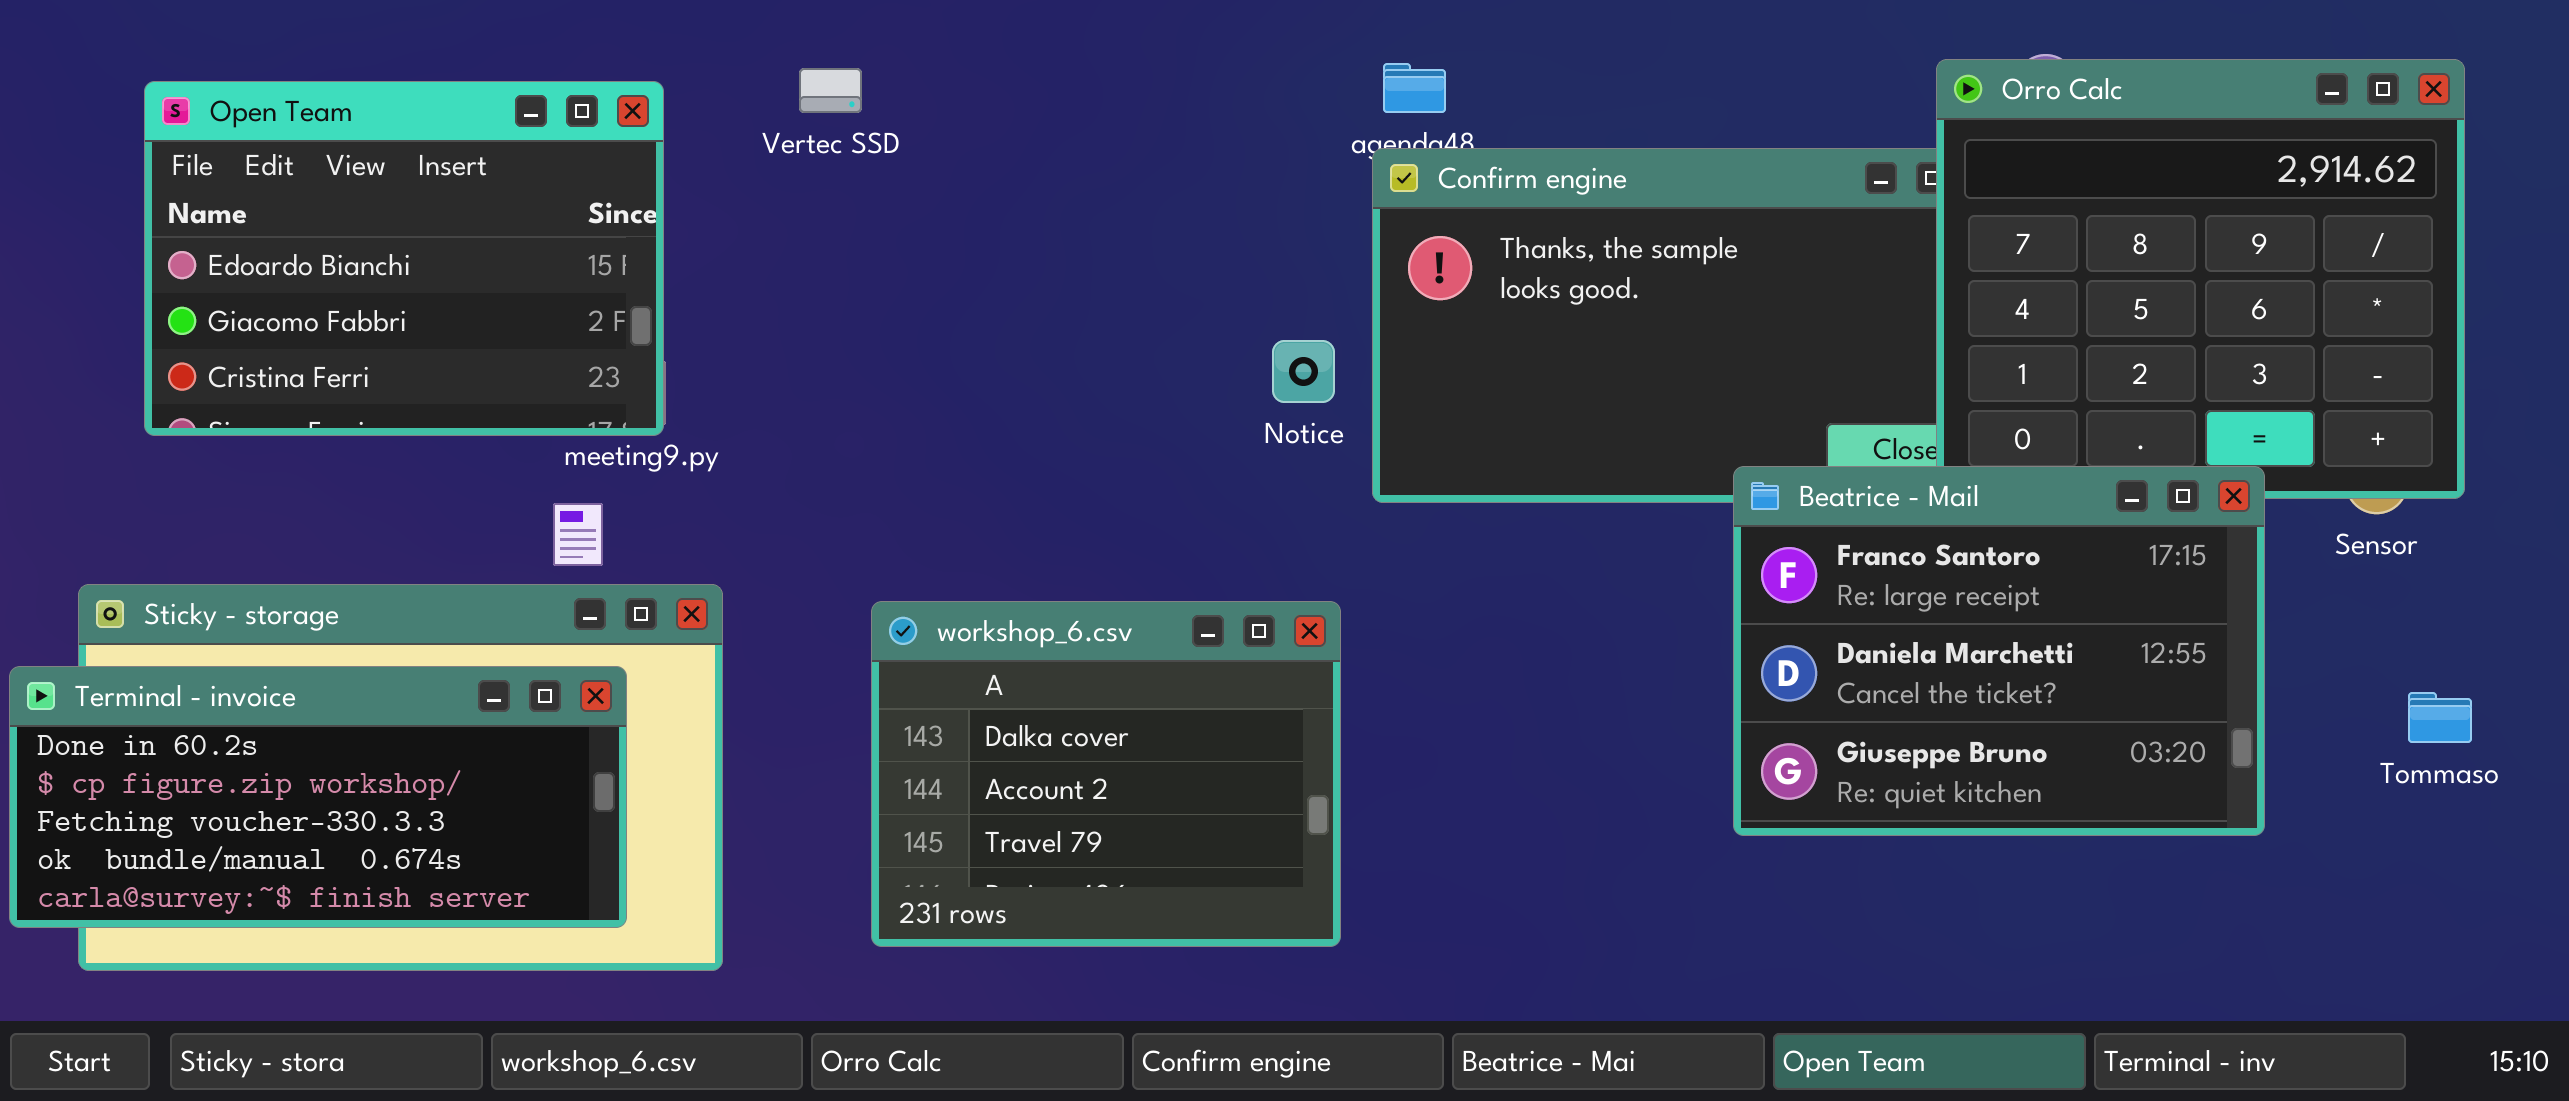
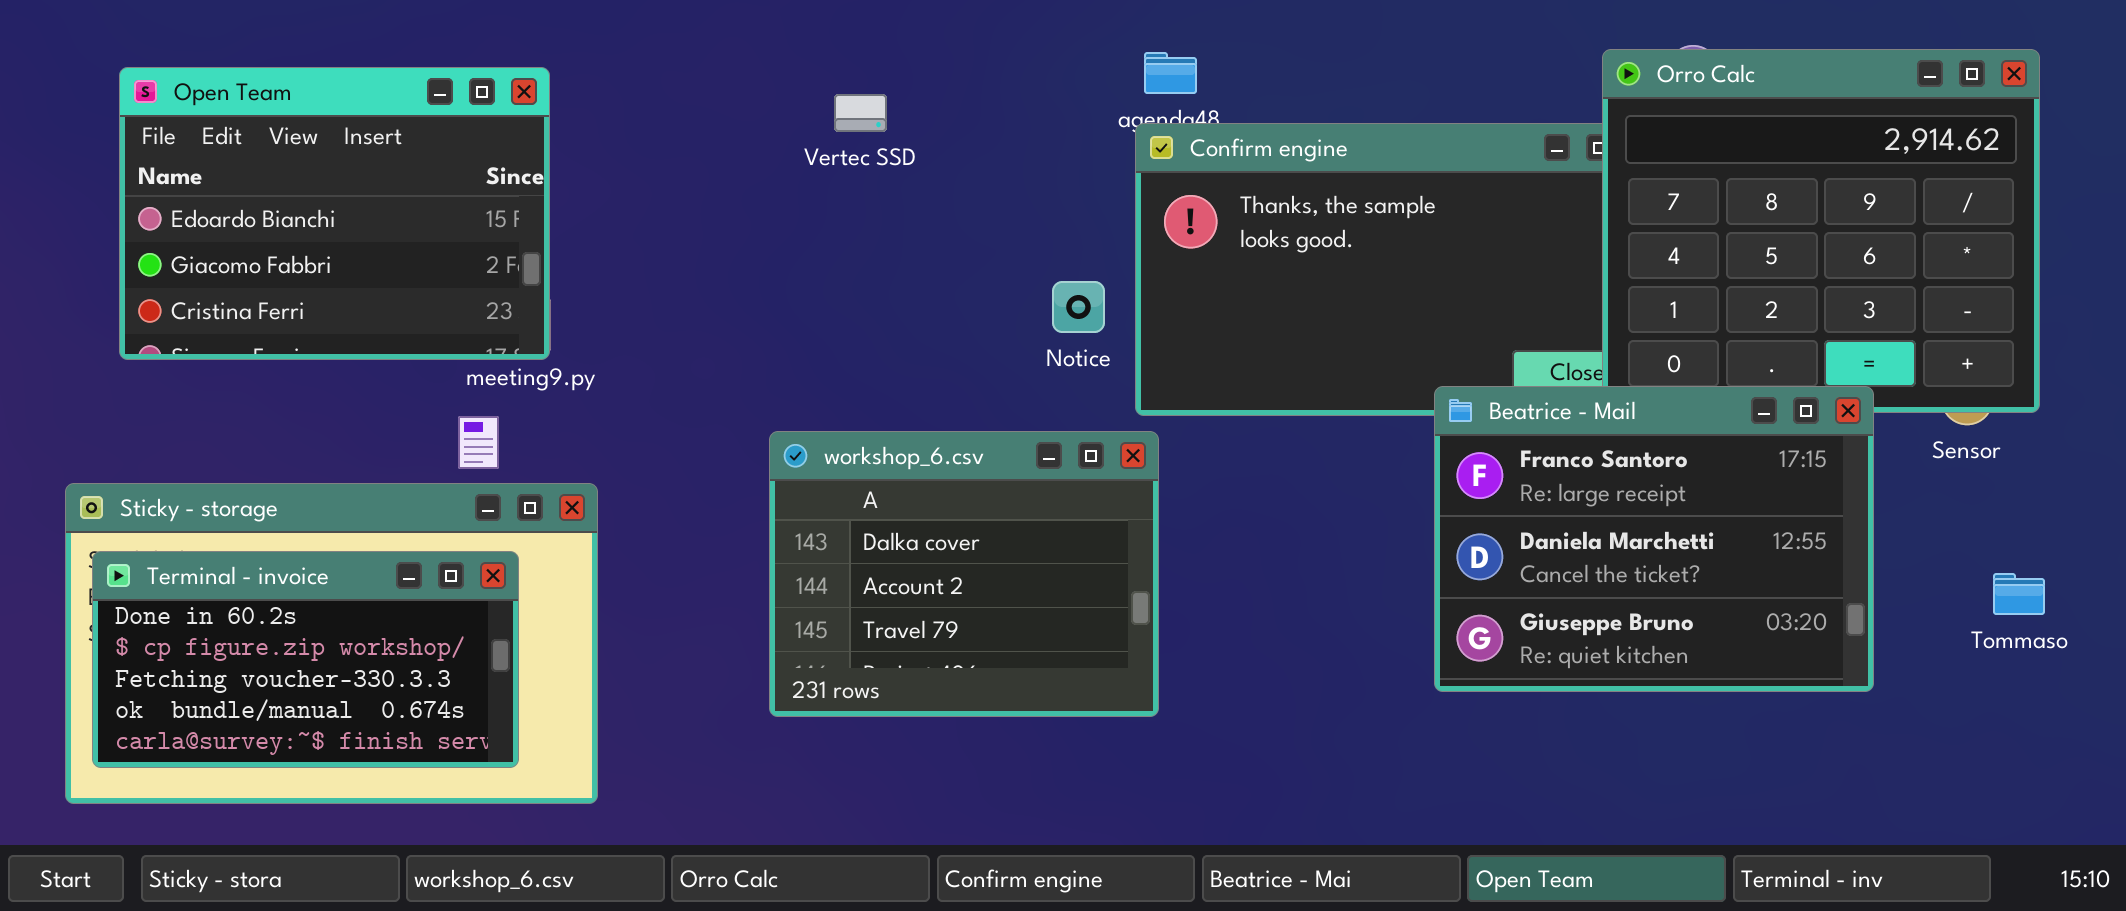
Vertec SSD: [799,68,862,113] -> [834,94,887,132], moved
workshop_6.csv: [871,601,1341,947] -> [769,431,1159,717], moved
Terminal - invoice: [9,666,627,928] -> [92,551,519,768], resized

